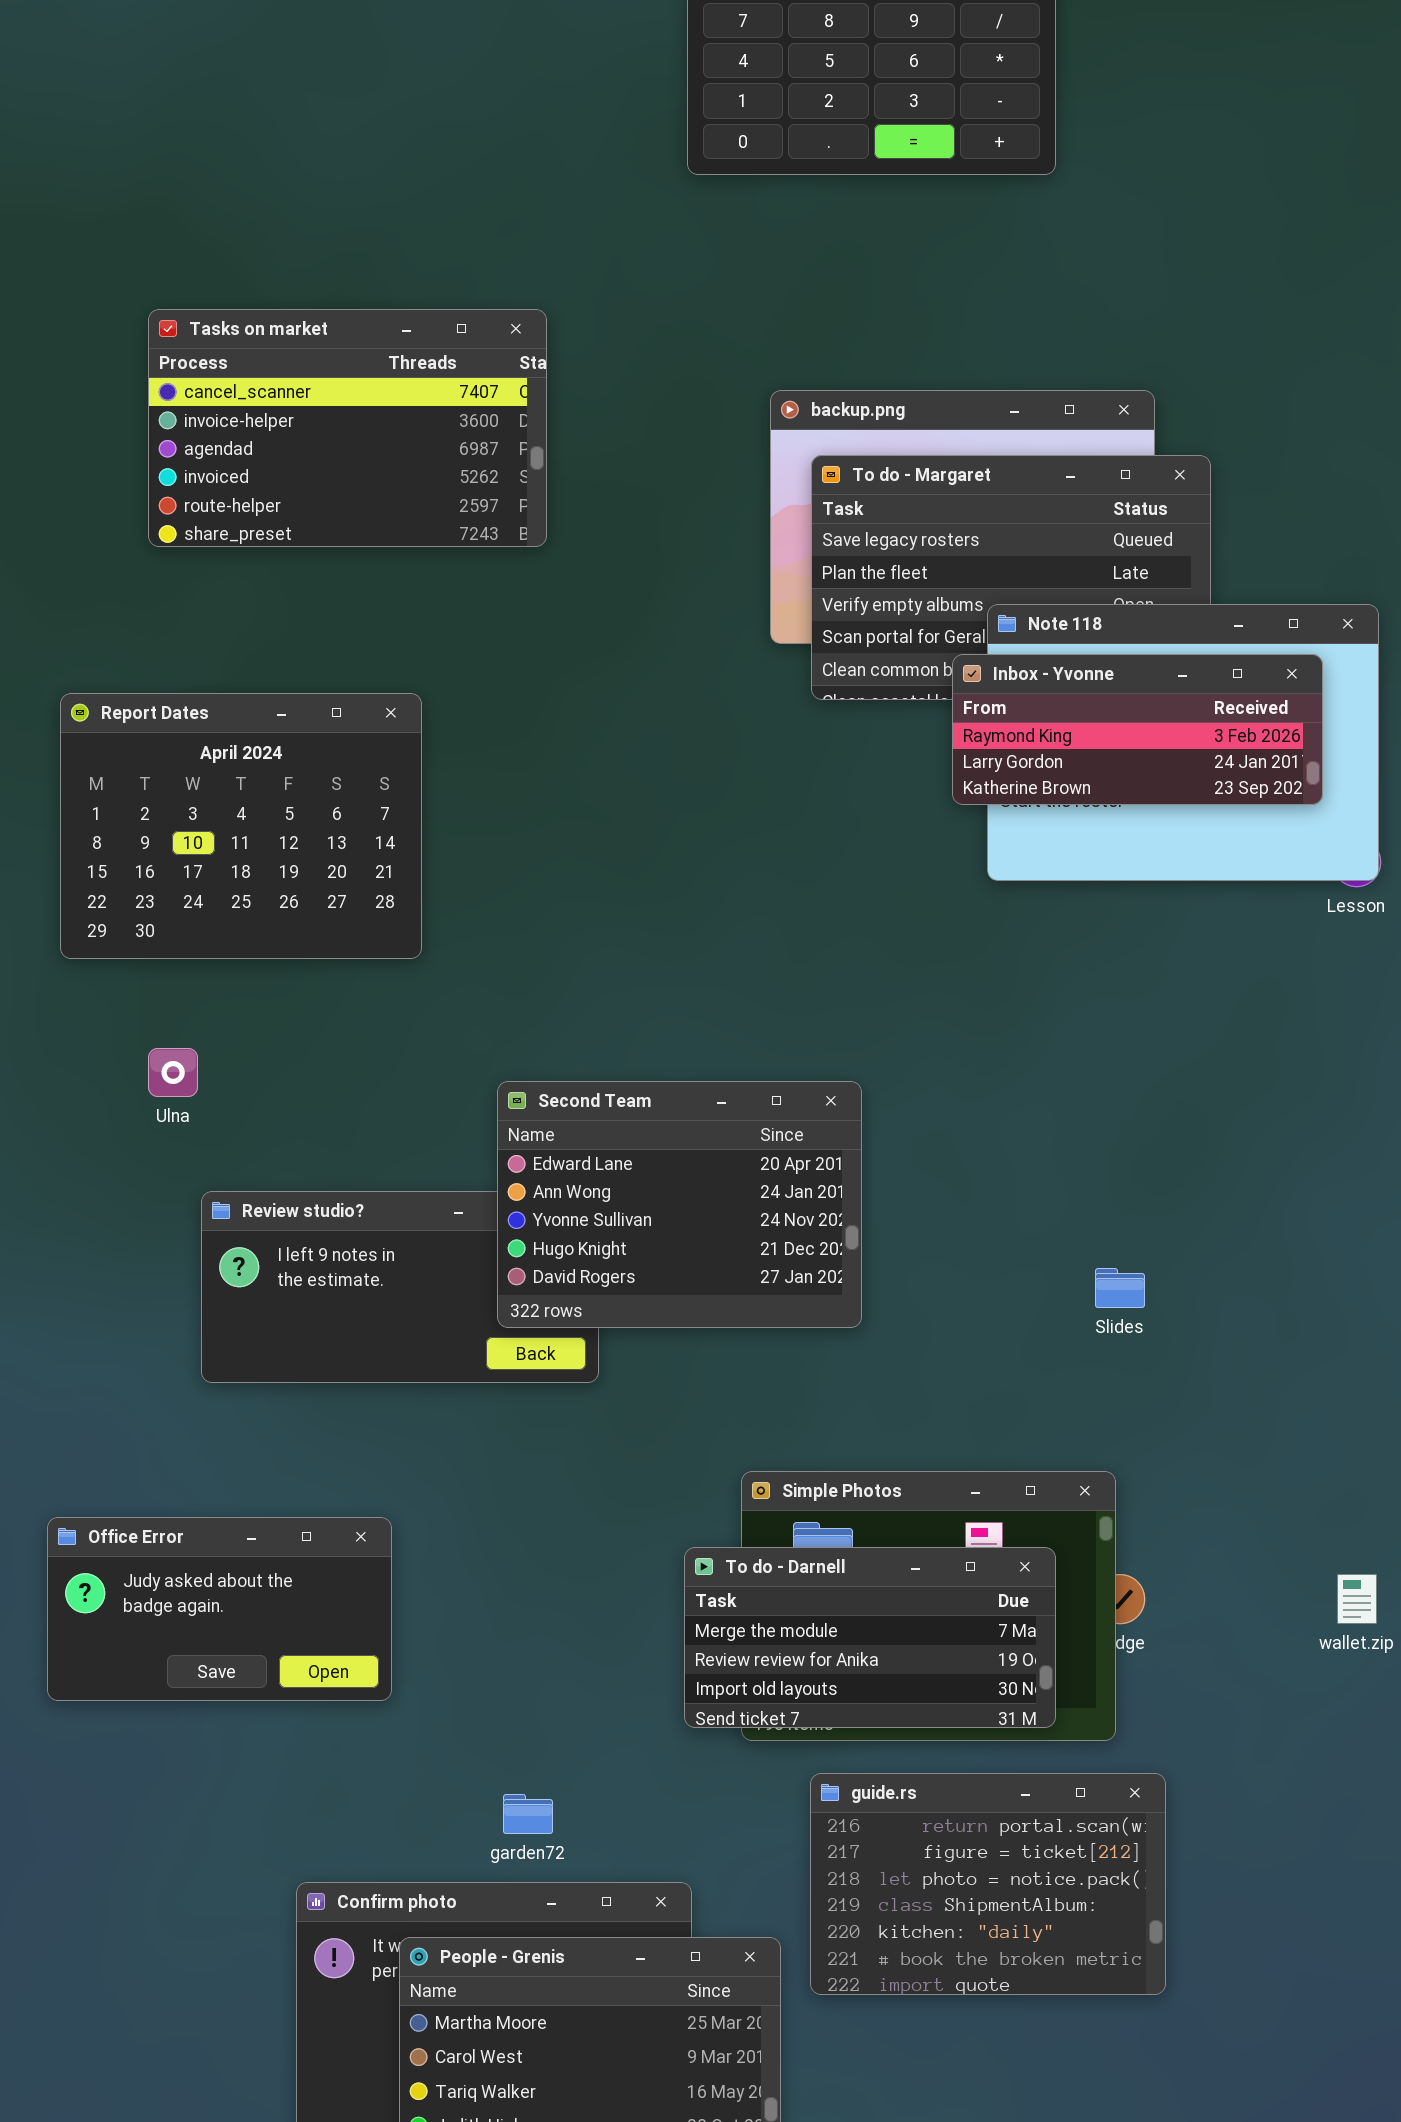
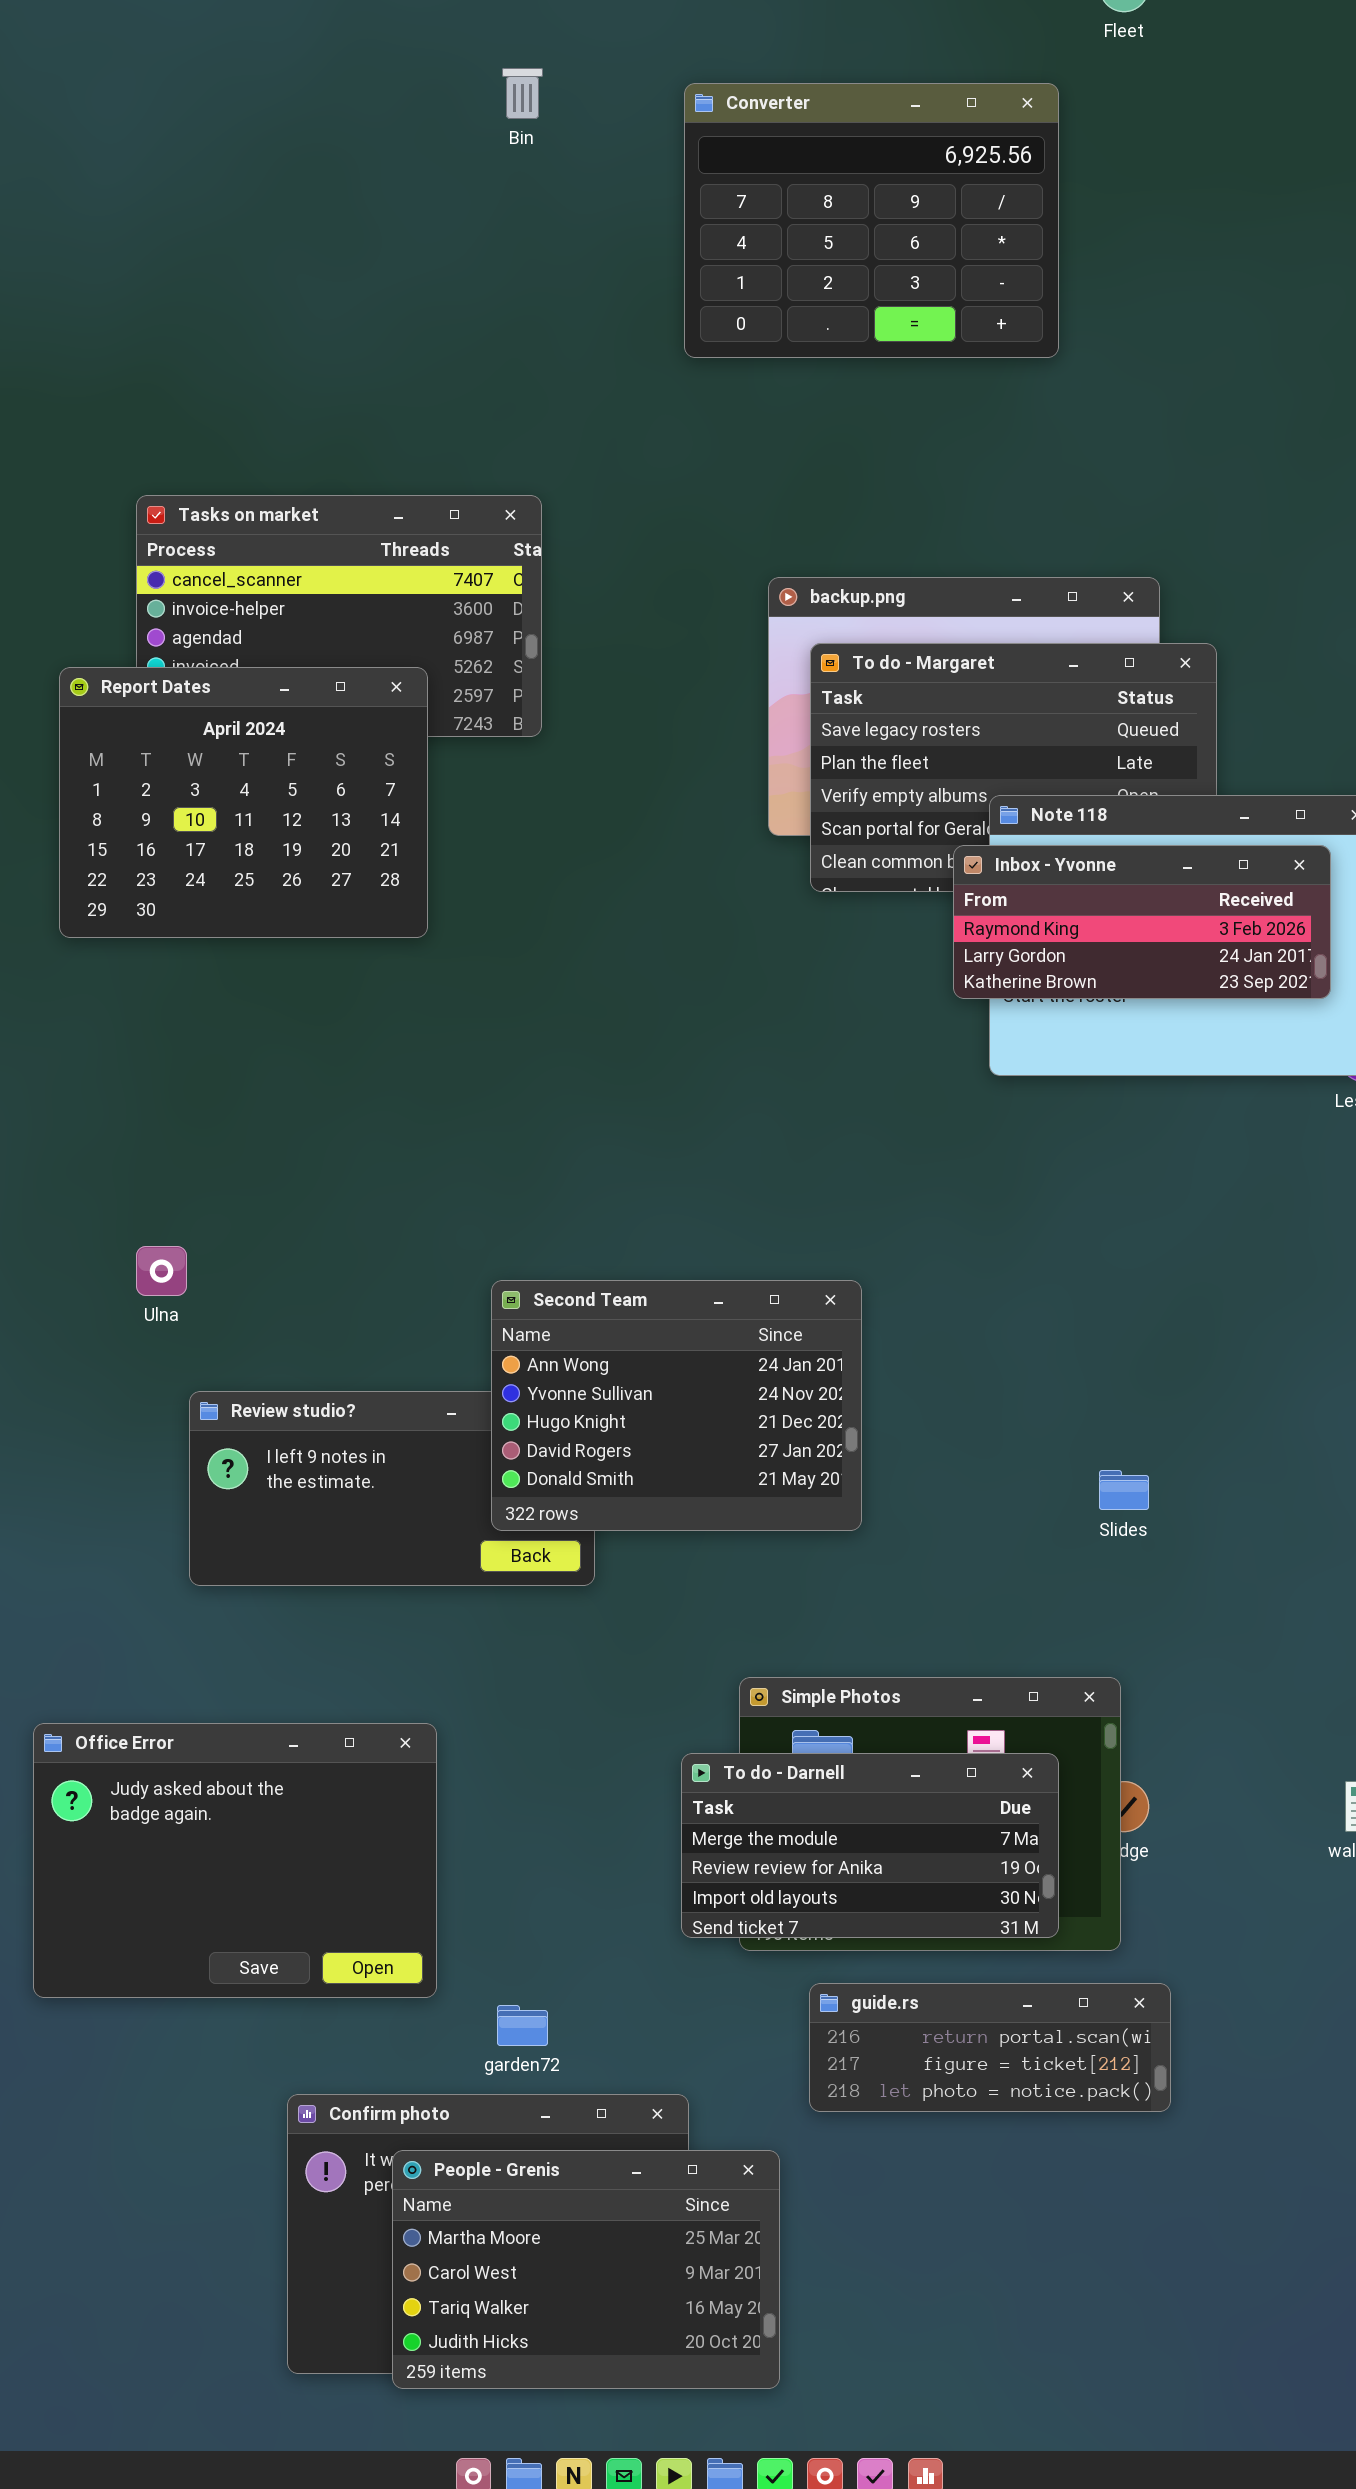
Report Dates: [60,693,422,959] -> [59,667,428,938], moved
Second Team: [497,1081,862,1328] -> [491,1280,862,1531], scrolled down 1 row
Office Error: [47,1517,392,1701] -> [33,1723,437,1998], resized
guide.rs: [810,1773,1166,1995] -> [809,1983,1171,2112], resized

